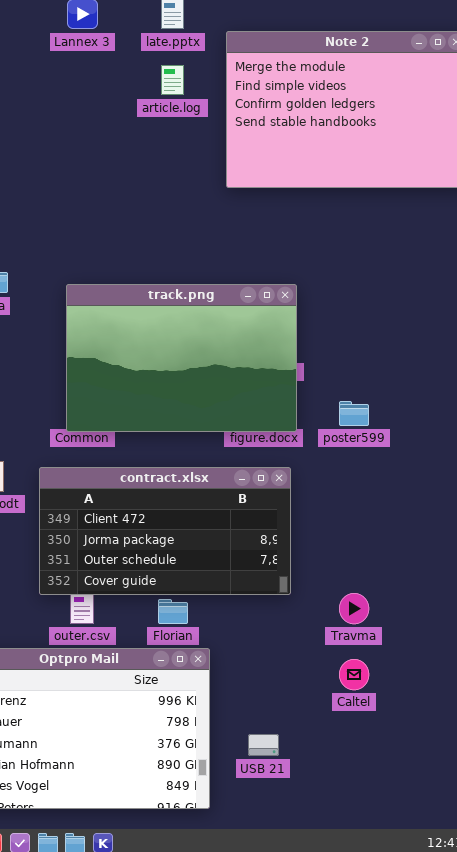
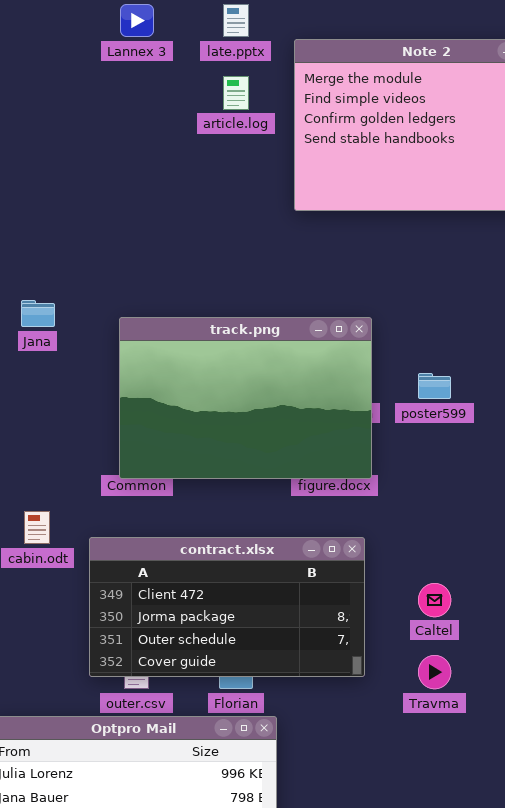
poster599: [339,401,369,426] -> [418,373,451,399], moved
contract.xlsx: [39,467,291,595] -> [89,537,365,677], moved
Caltel: [339,659,369,690] -> [418,583,451,617], moved

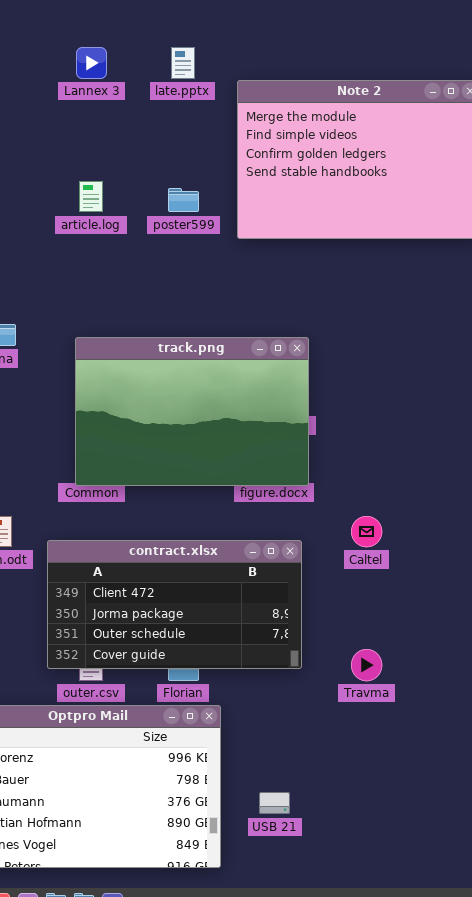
article.log: [223,76,249,110] -> [79,181,103,212], moved
poster599: [418,373,451,399] -> [168,188,199,212], moved
Caltel: [418,583,451,617] -> [351,516,382,547], moved

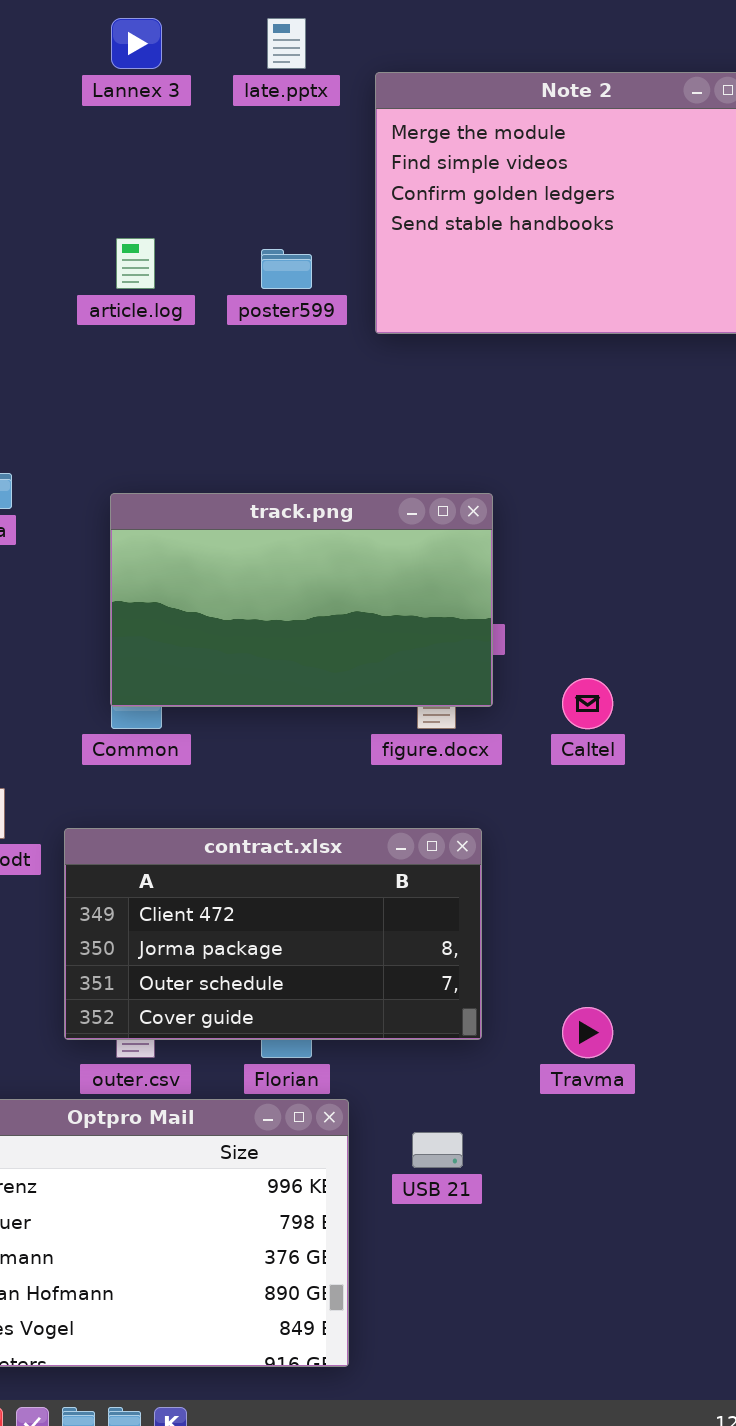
track.png: [75,337,309,486] -> [110,493,493,707], resized
Caltel: [351,516,382,547] -> [562,678,613,729], moved
USB 21: [259,792,290,814] -> [412,1132,463,1168], moved

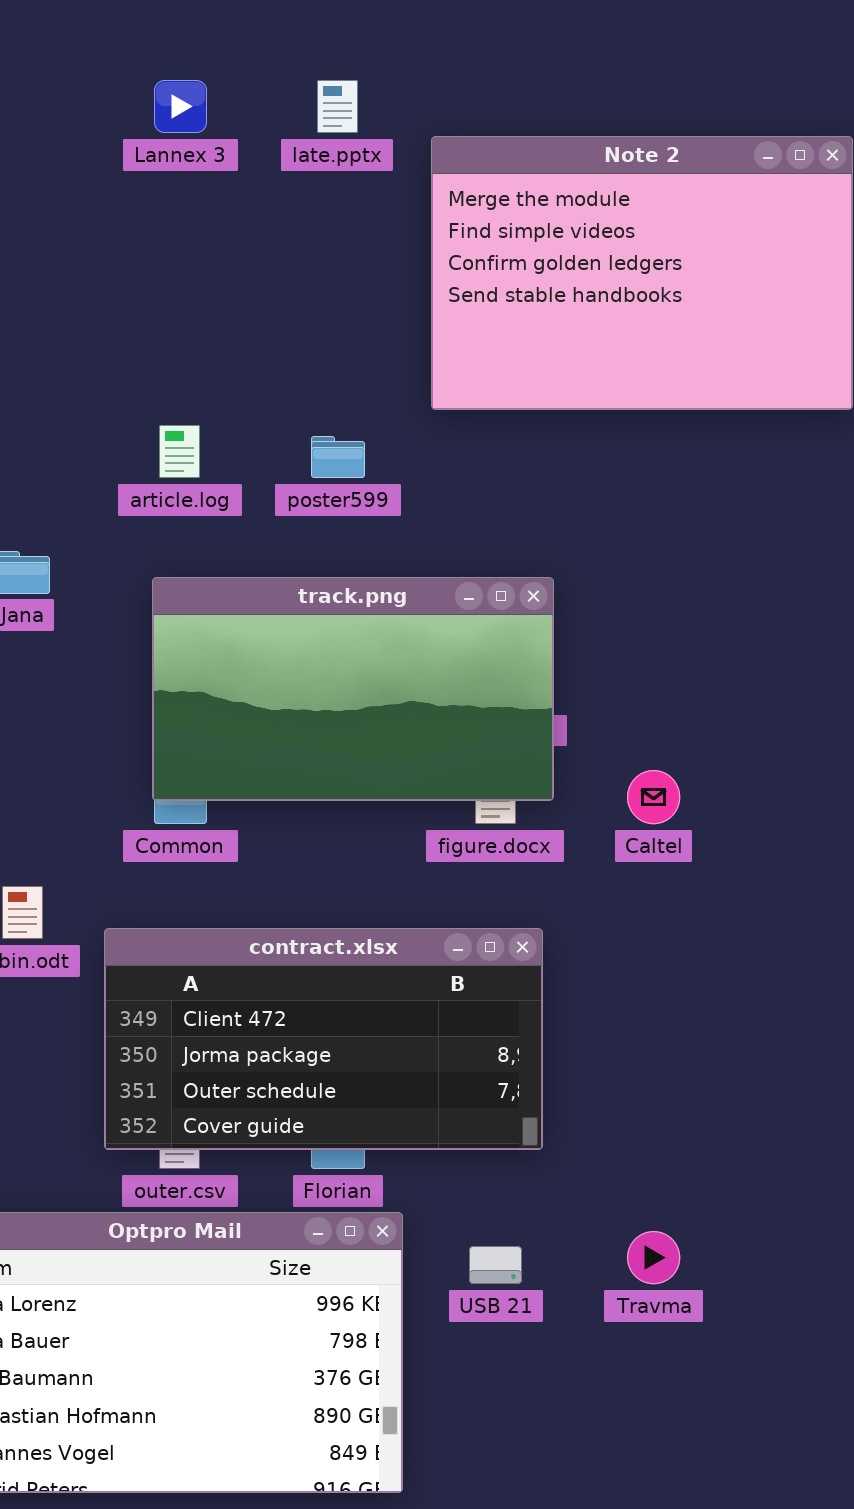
article.log: [116,238,155,289] -> [159,425,200,478], moved
poster599: [261,249,312,289] -> [311,436,365,478], moved
Travma: [562,1007,613,1058] -> [627,1231,680,1284], moved

